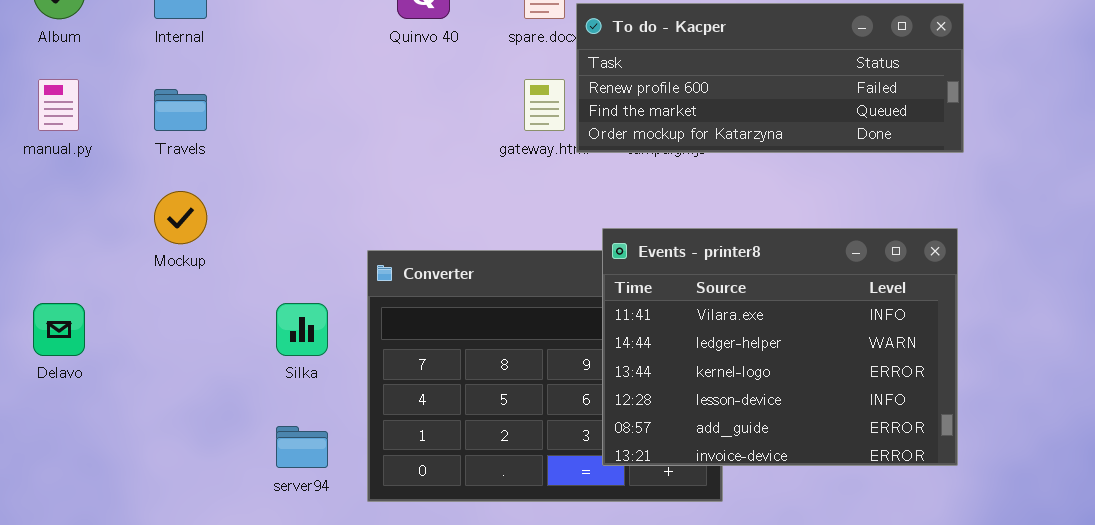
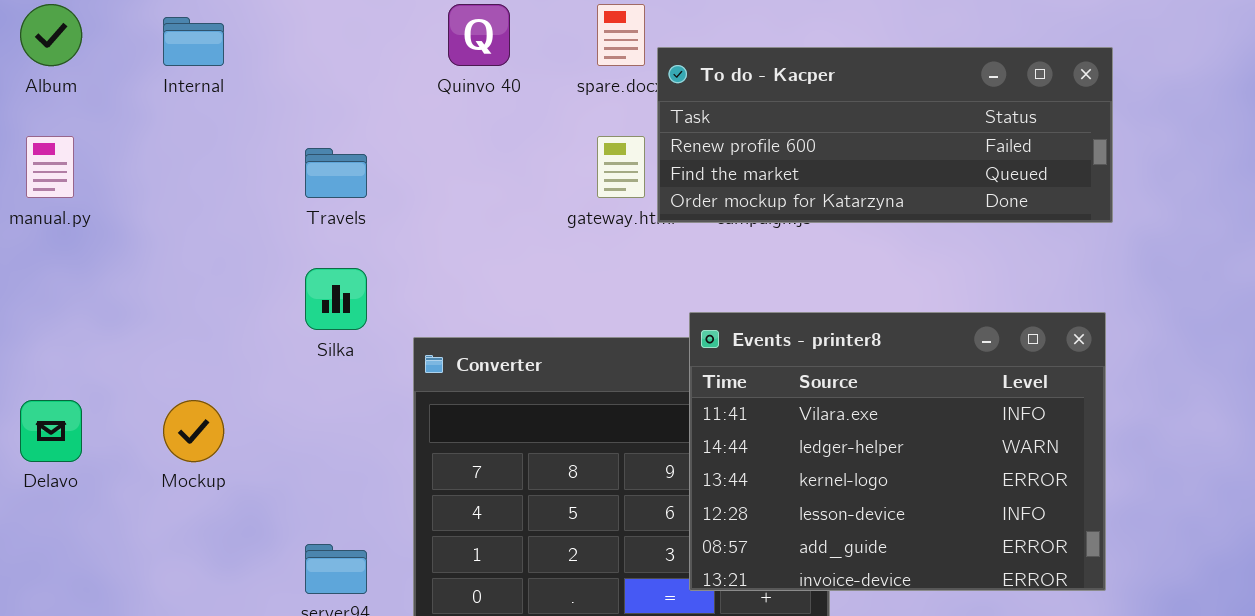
Travels: [154,89,207,131] -> [305,148,367,198], moved
Mockup: [154,191,207,244] -> [163,400,224,462], moved
Silka: [276,303,328,356] -> [305,268,367,330], moved

